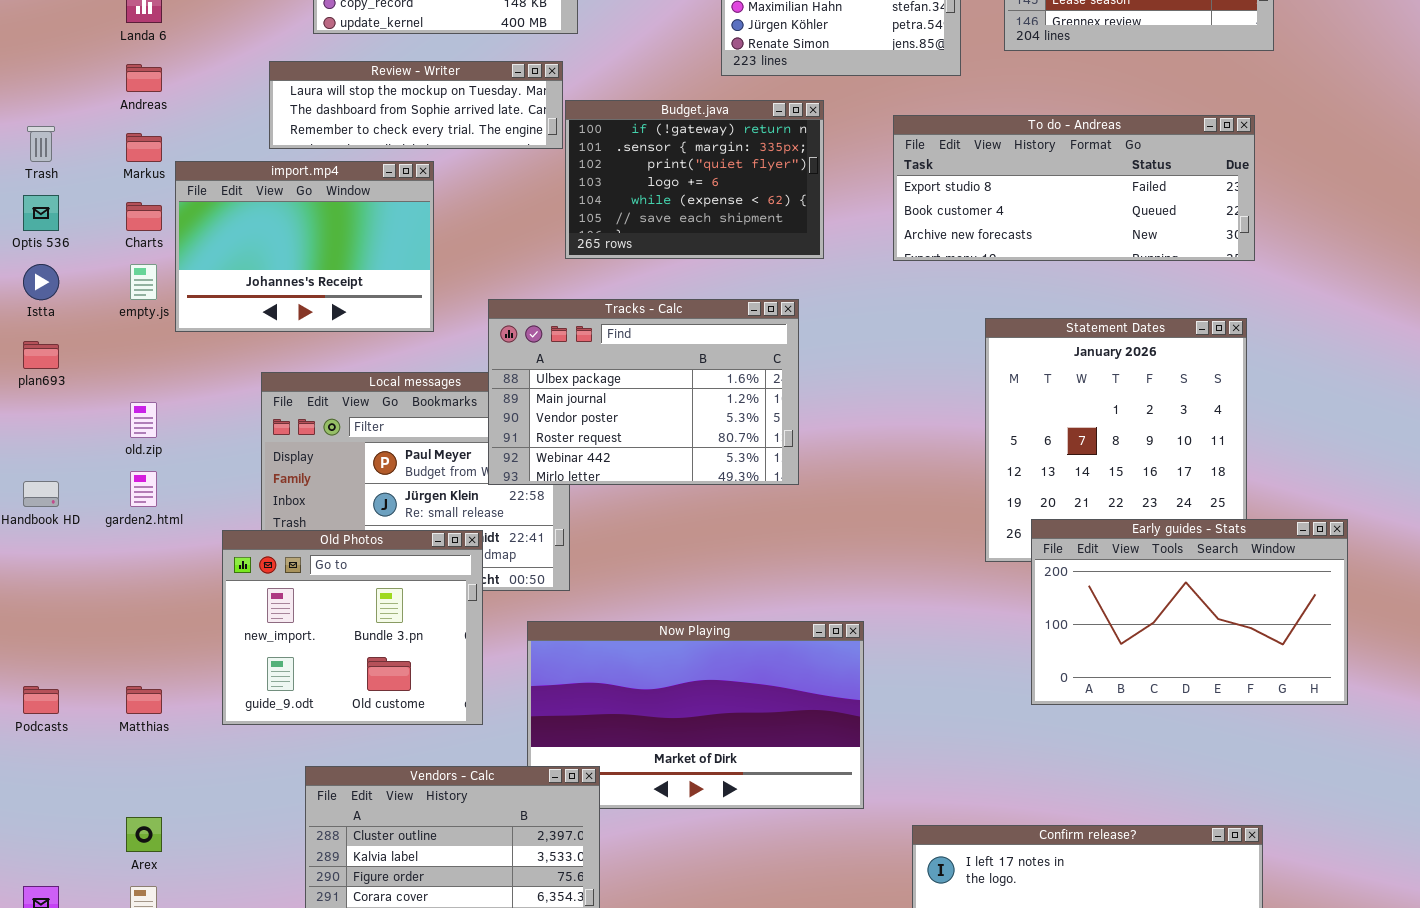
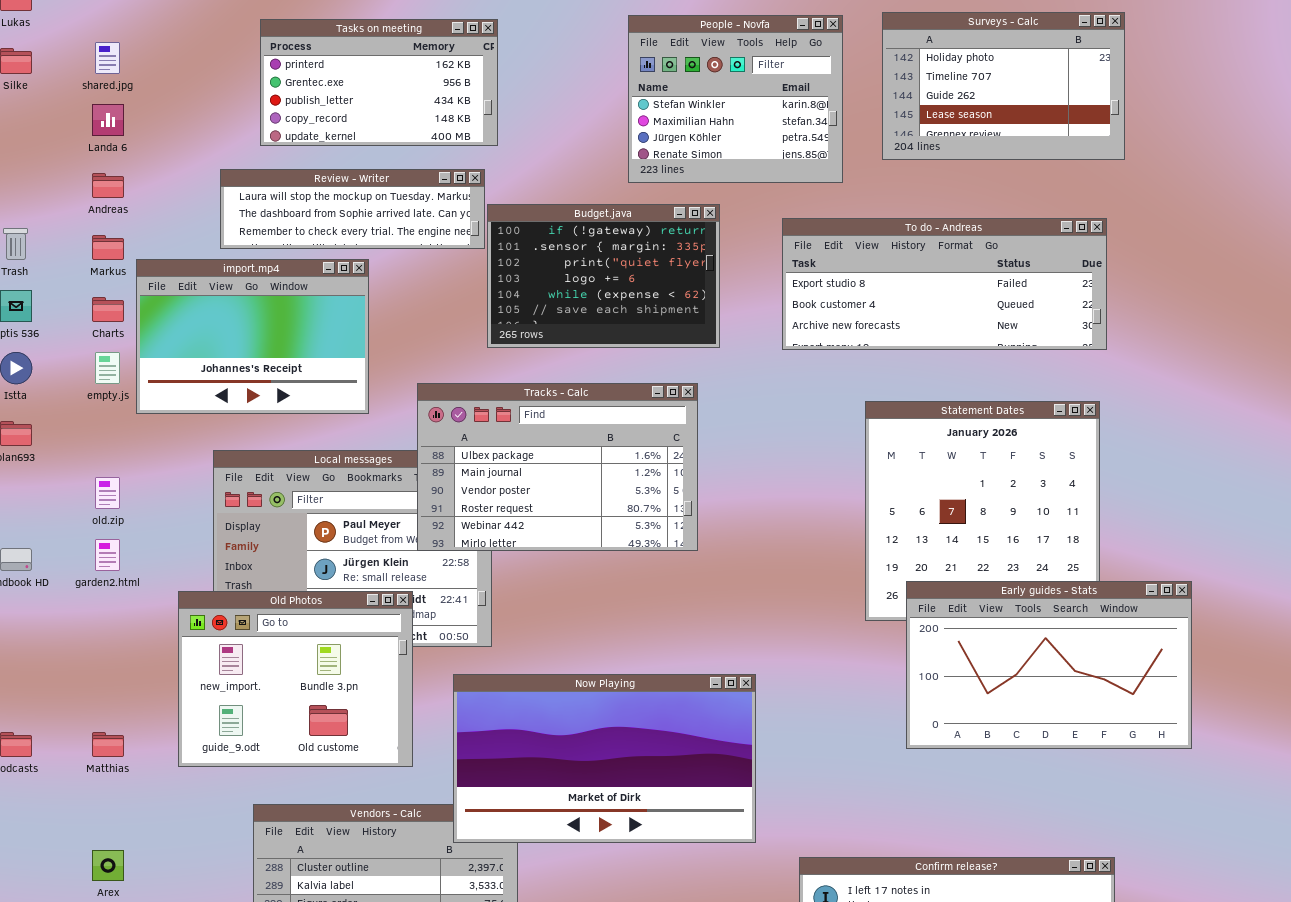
Now Playing: [527,621,864,809] -> [453,674,756,843], raised

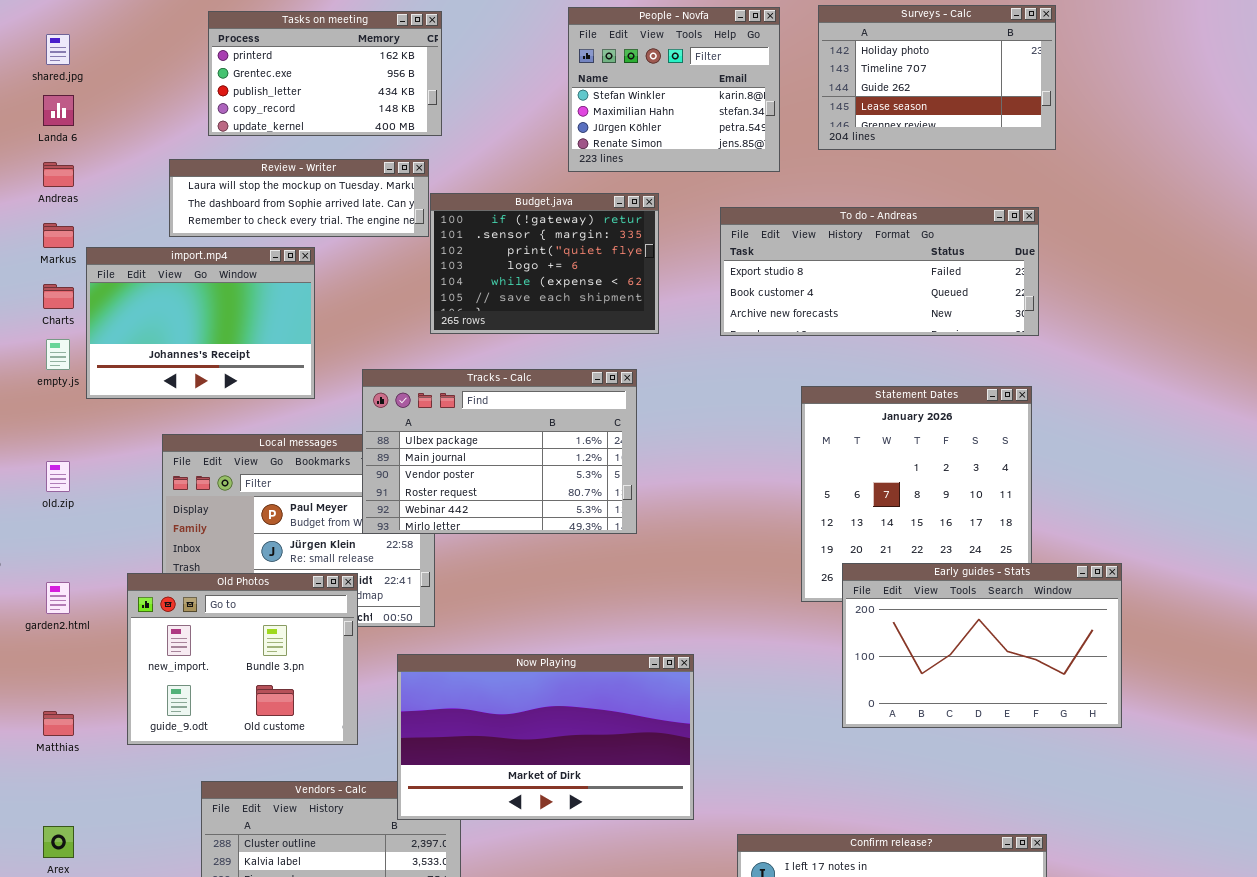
garden2.html: [95,539,120,571] -> [46,582,70,614], moved

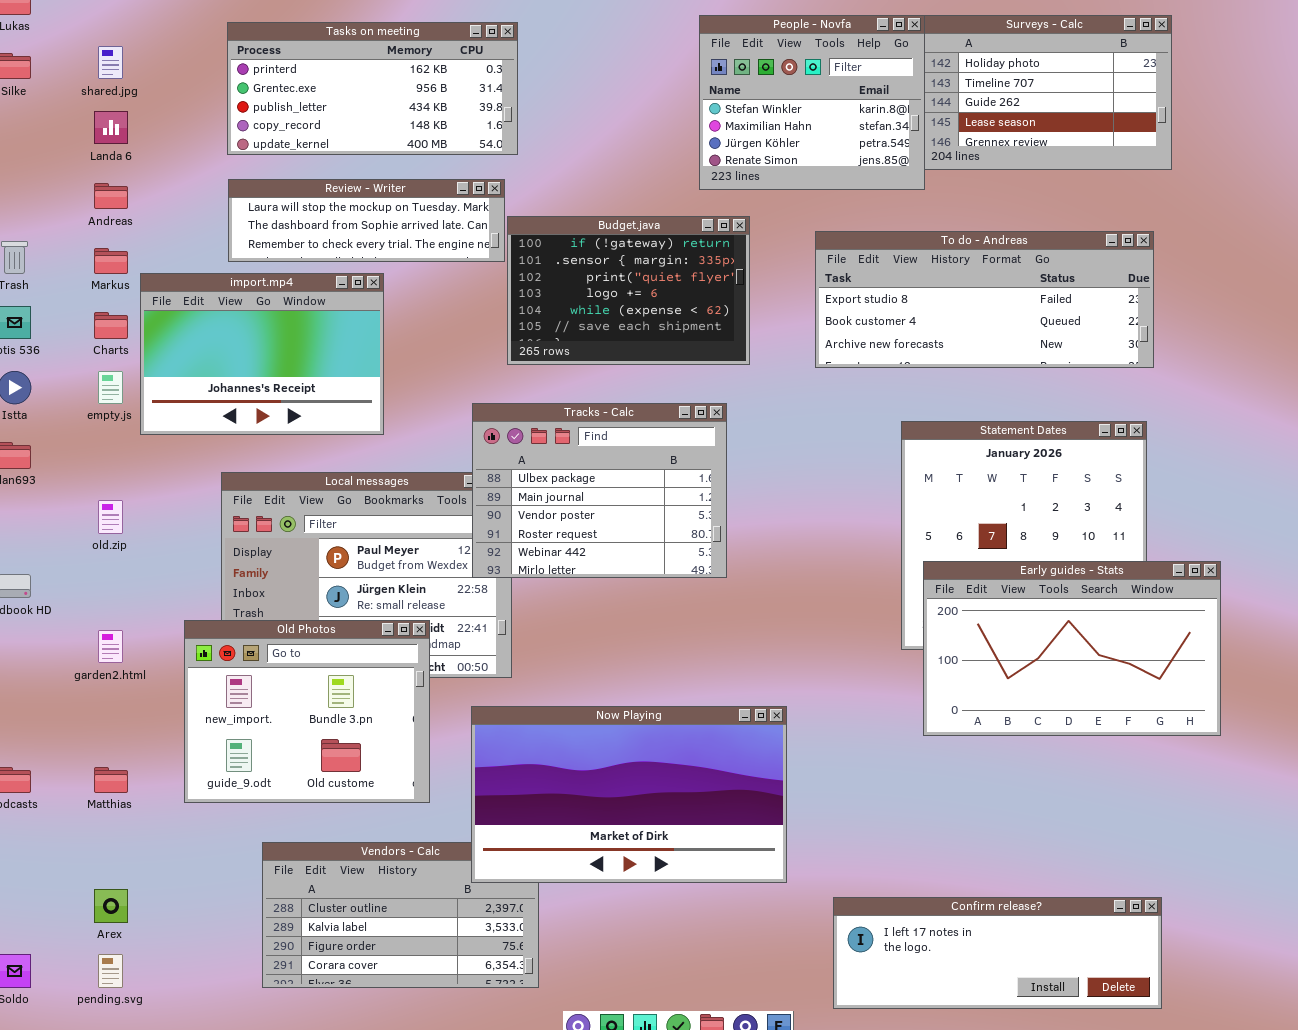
People - Novfa: [568,7,780,172] -> [699,15,925,190], moved
Tasks on meeting: [208,11,442,136] -> [227,22,518,155], resized
Tracks - Calc: [362,369,637,534] -> [472,403,727,578], resized
Early guides - Stats: [842,563,1122,728] -> [923,561,1221,736], moved

